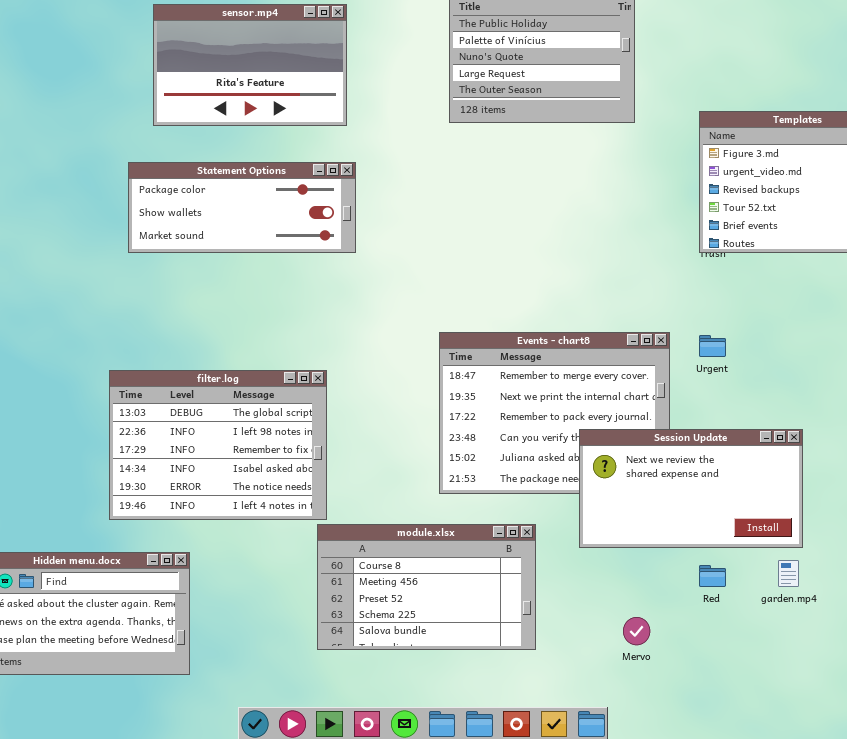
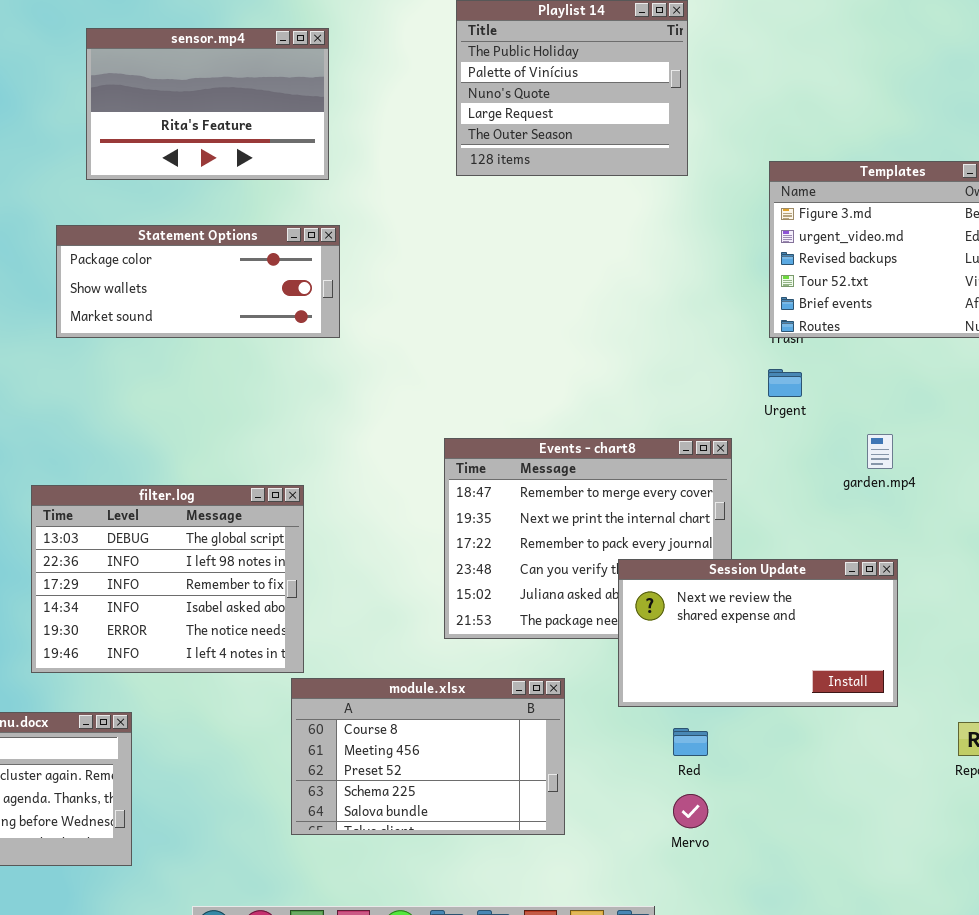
Urgent: [699,335,726,357] -> [768,369,802,397], moved
garden.mp4: [778,560,799,587] -> [867,434,893,469], moved
Red: [699,565,726,587] -> [673,728,708,756], moved

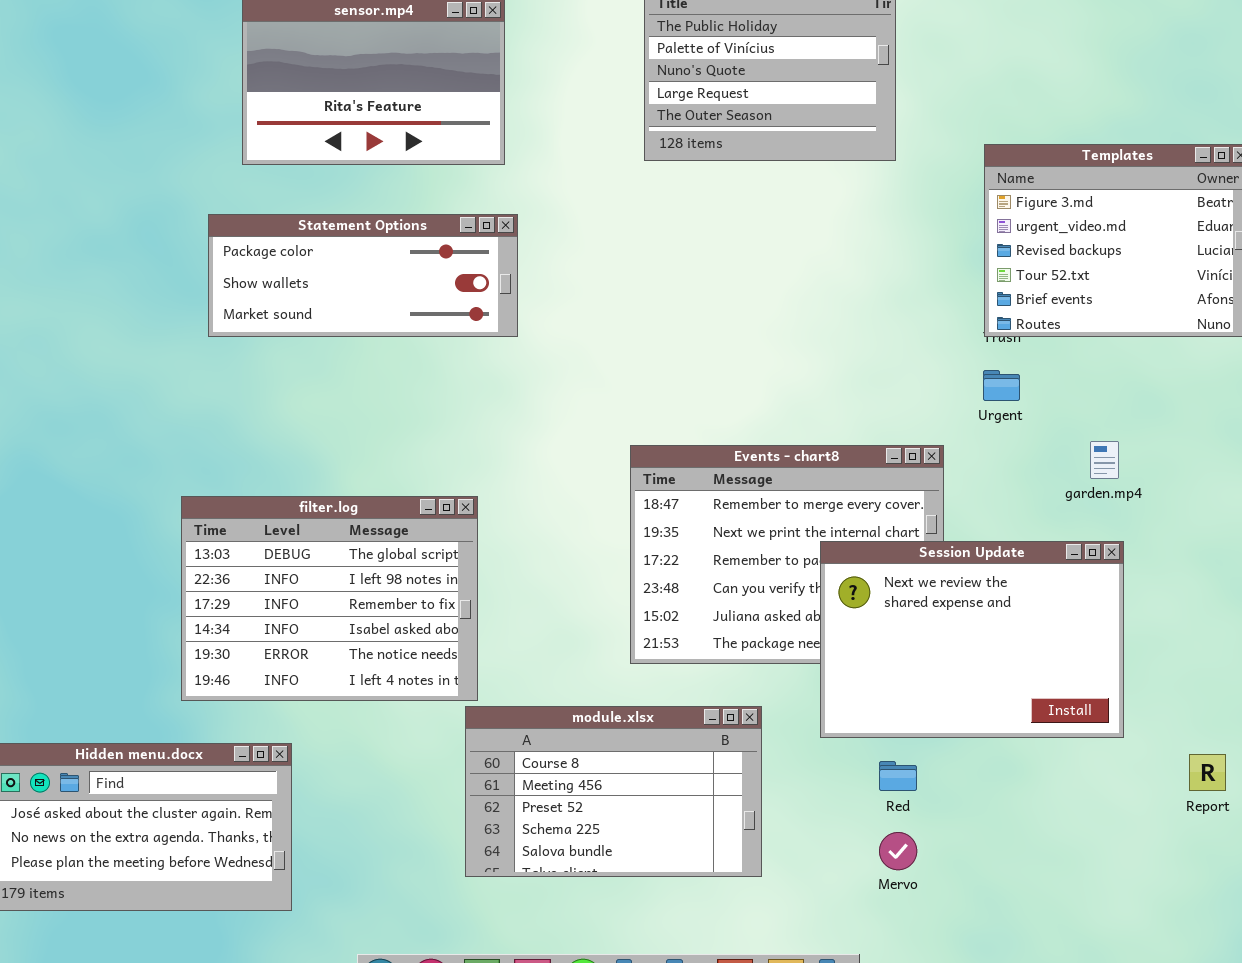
Session Update: [618,559,898,707] -> [820,541,1124,738], resized

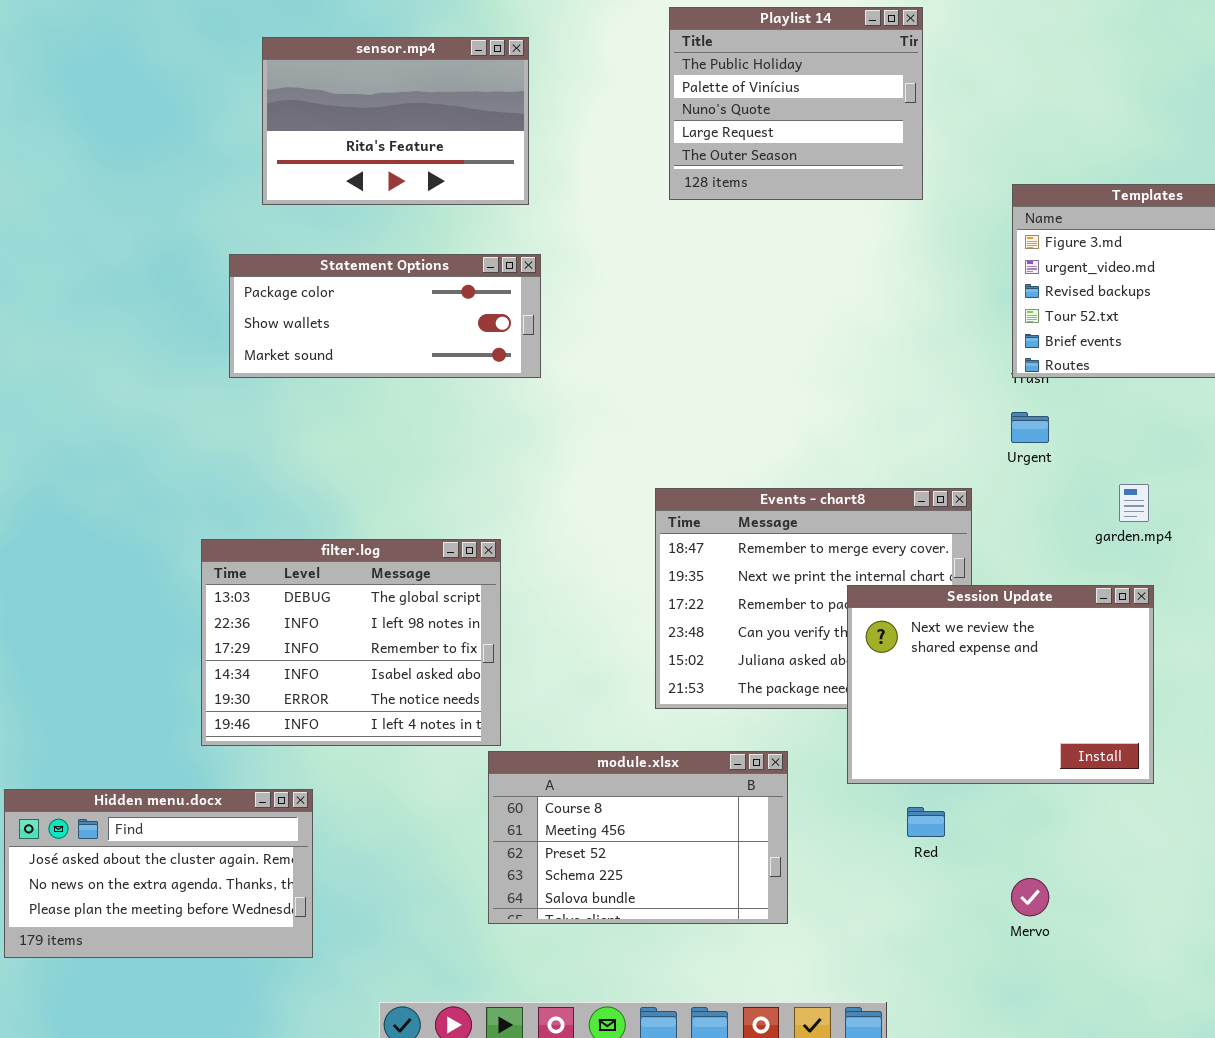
Mervo: [879,832,917,870] -> [1011,878,1049,916], moved

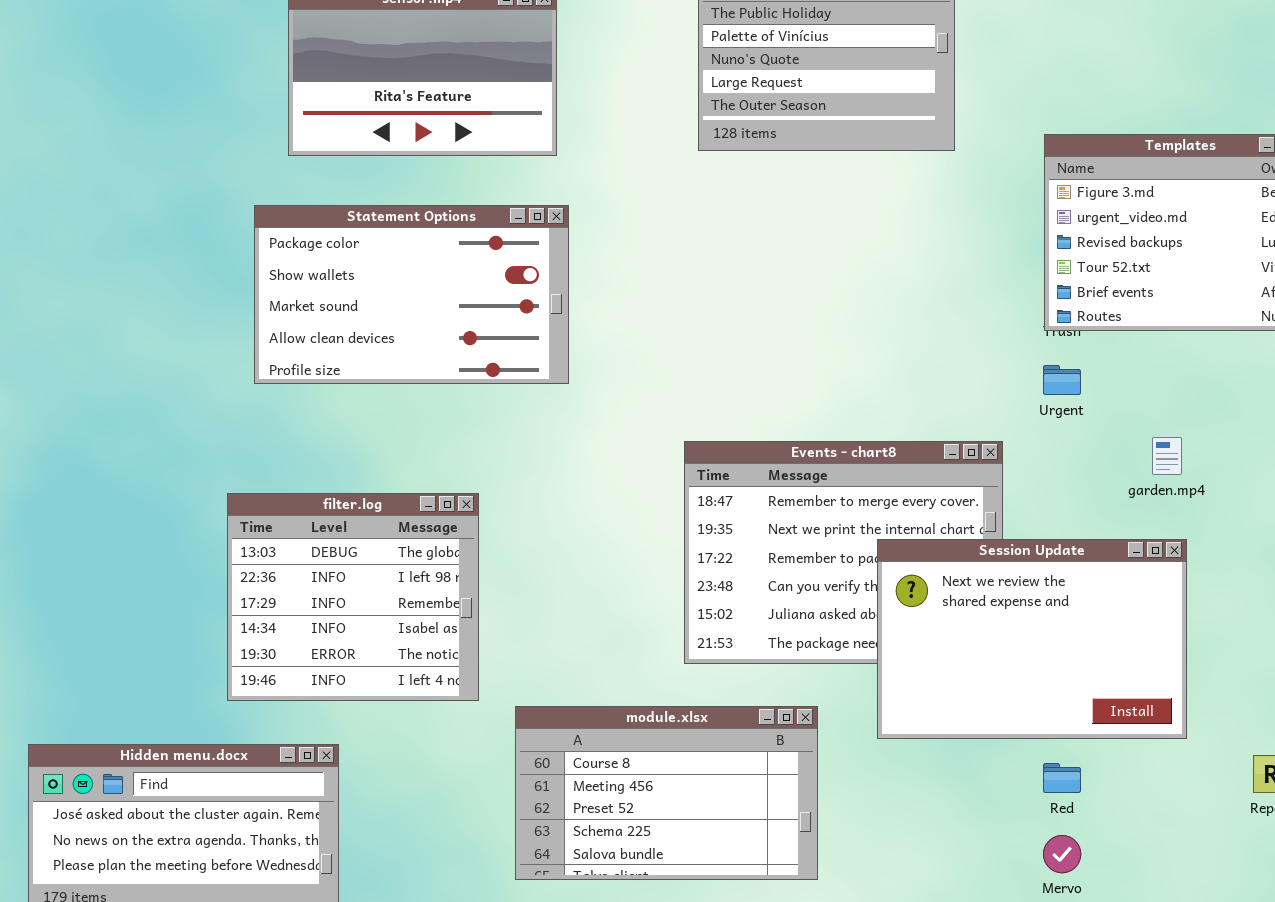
Statement Options: [229,254,541,378] -> [254,205,569,384], resized
filter.log: [201,539,501,746] -> [227,493,479,701], resized
Red: [907,807,945,837] -> [1043,763,1081,793], moved

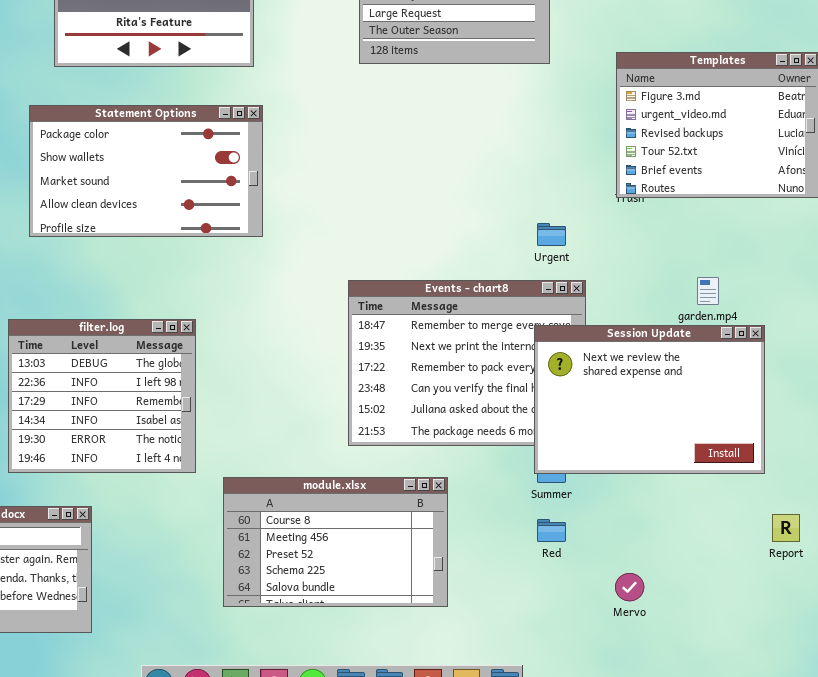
Urgent: [1043,365,1081,395] -> [537,223,566,246], moved
Session Update: [877,539,1187,739] -> [534,325,765,474], moved
Red: [1043,763,1081,793] -> [537,519,566,542], moved

